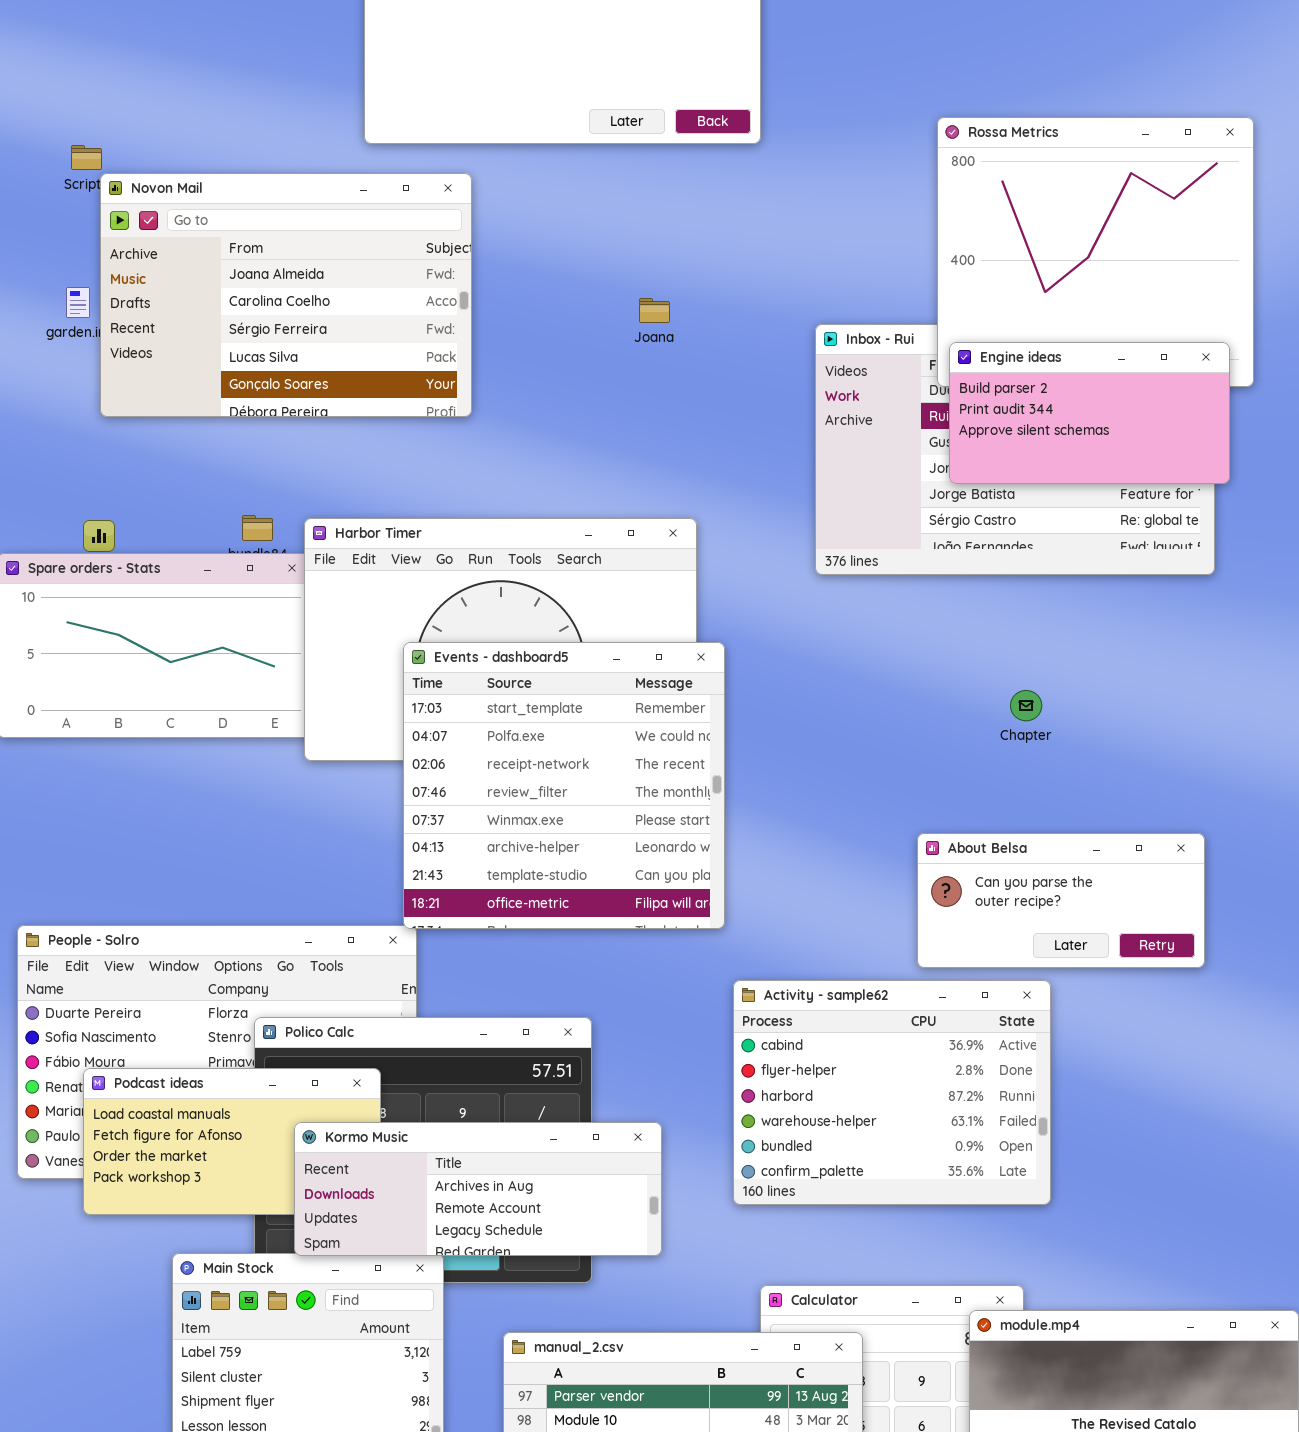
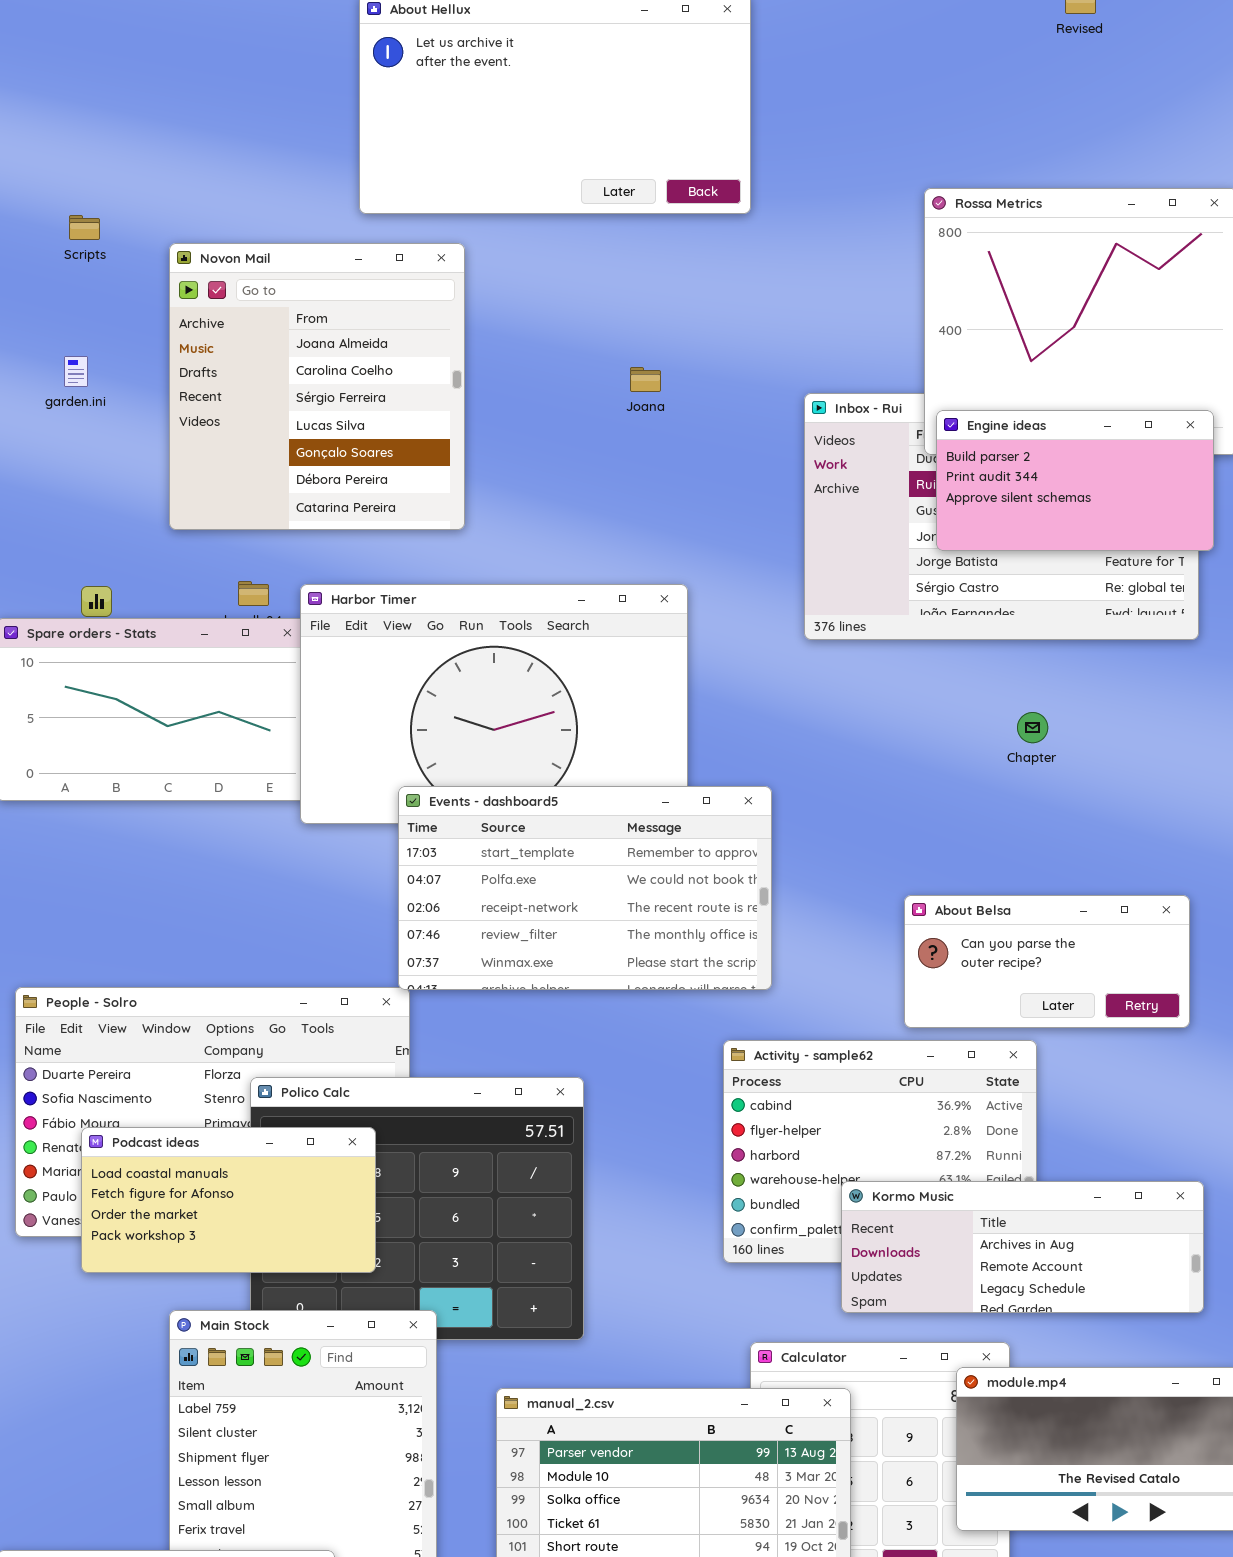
Novon Mail: [100,173,472,417] -> [169,243,465,530], resized
Events - dashboard5: [403,642,725,929] -> [398,786,772,990], resized
Chapter: [1010,690,1042,721] -> [1017,712,1048,743], moved
Kormo Music: [294,1122,662,1256] -> [841,1181,1204,1313], moved

